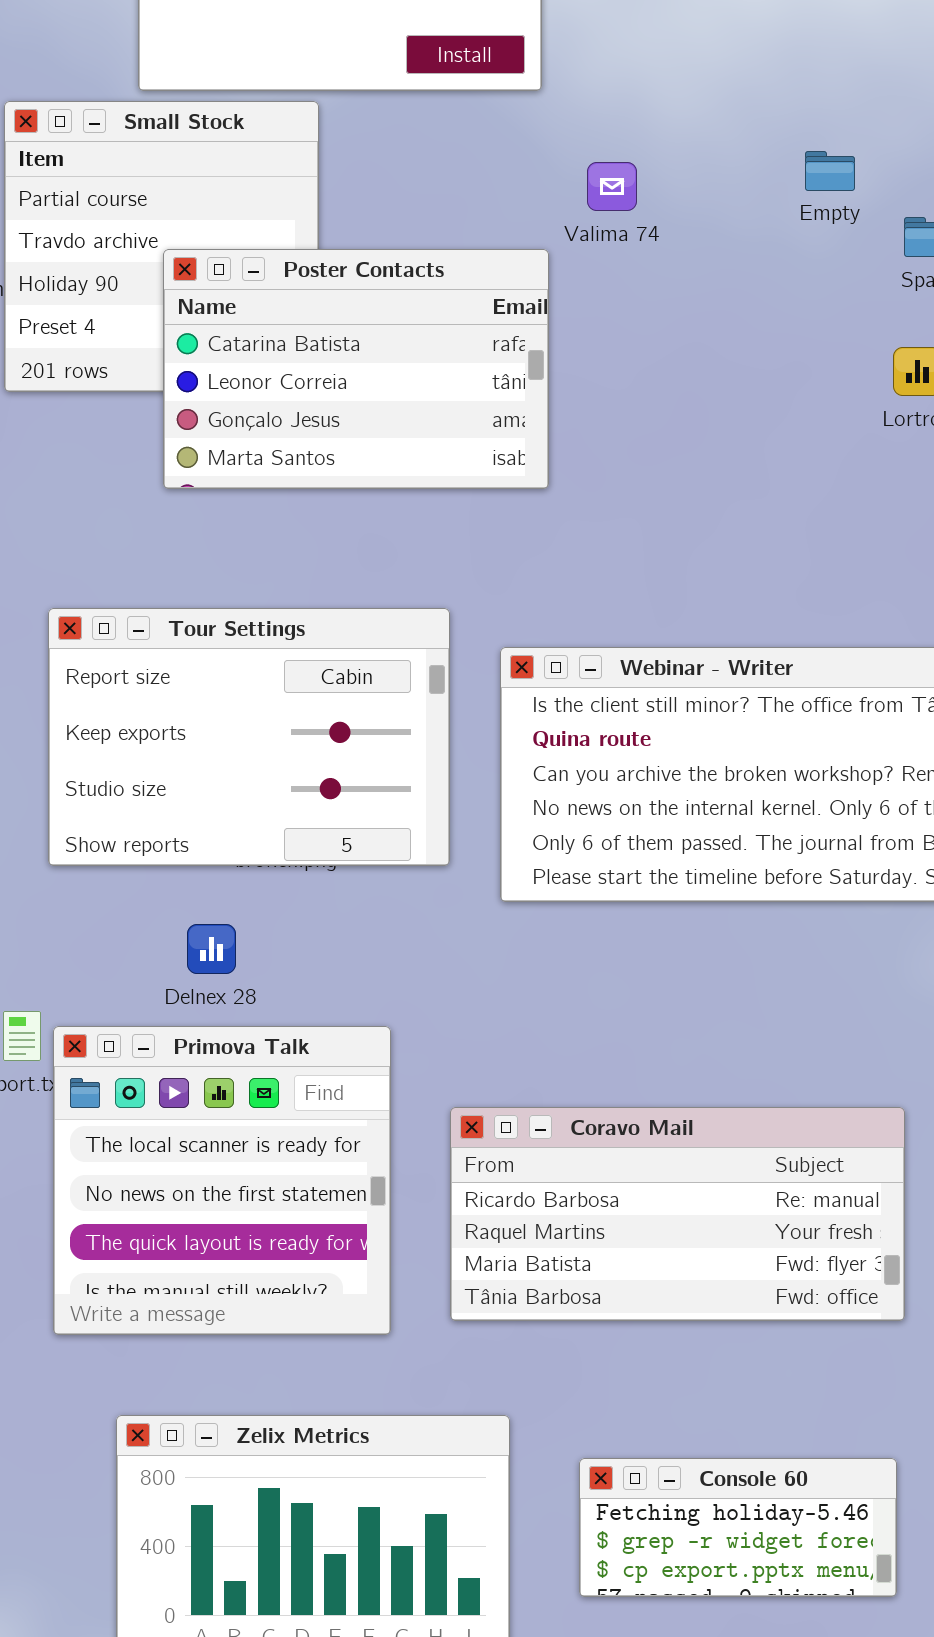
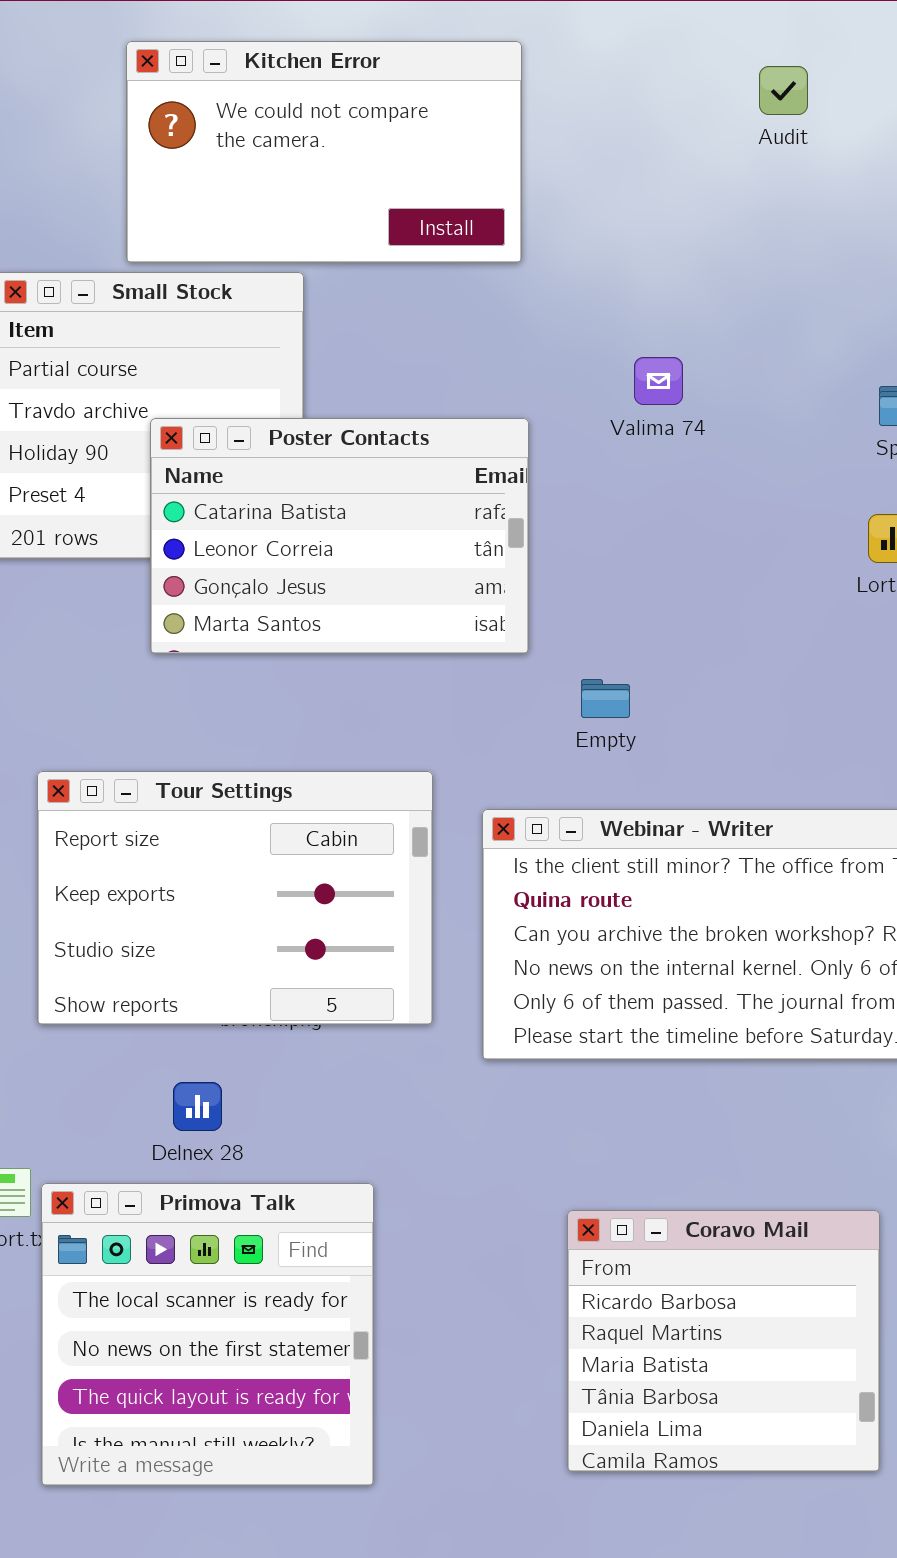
Empty: [805,151,855,191] -> [581,679,630,718], moved
Valima 74: [587,162,637,211] -> [634,357,683,405], moved
Coravo Mail: [450,1107,905,1321] -> [567,1210,880,1472], resized

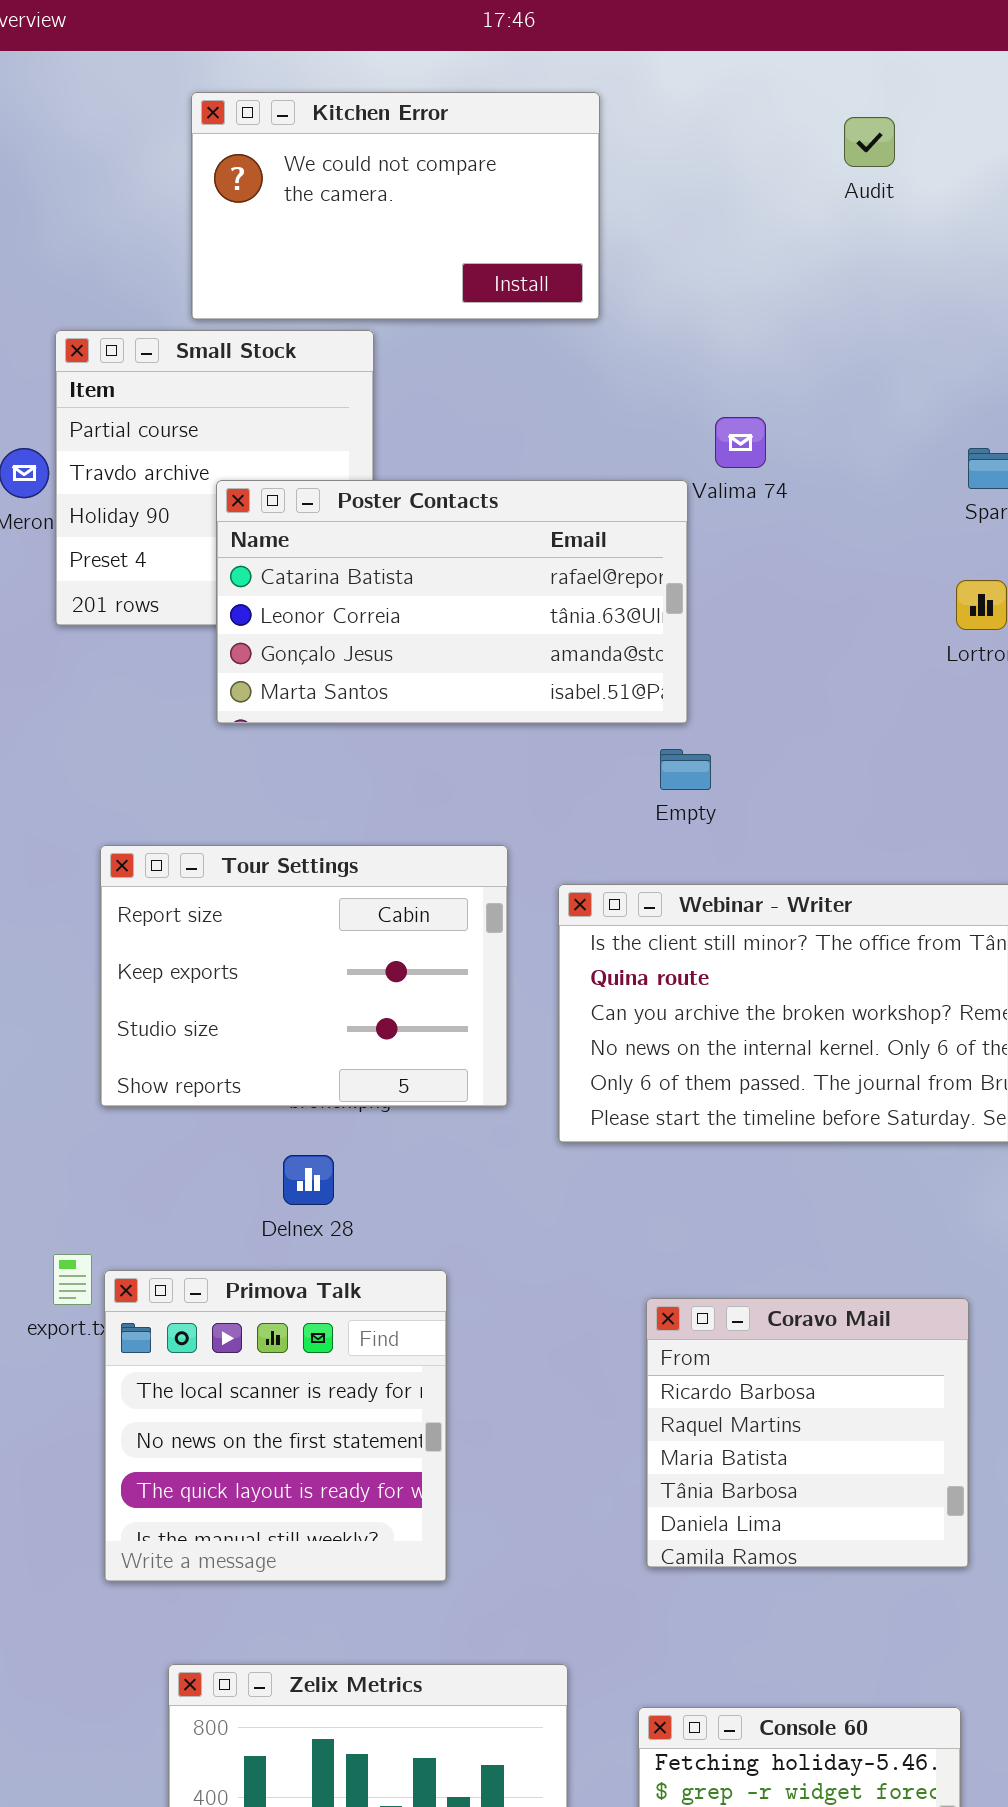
Poster Contacts: [150,418,529,654] -> [216,480,688,724], resized
Delnex 28: [173,1082,222,1131] -> [283,1155,334,1205], moved

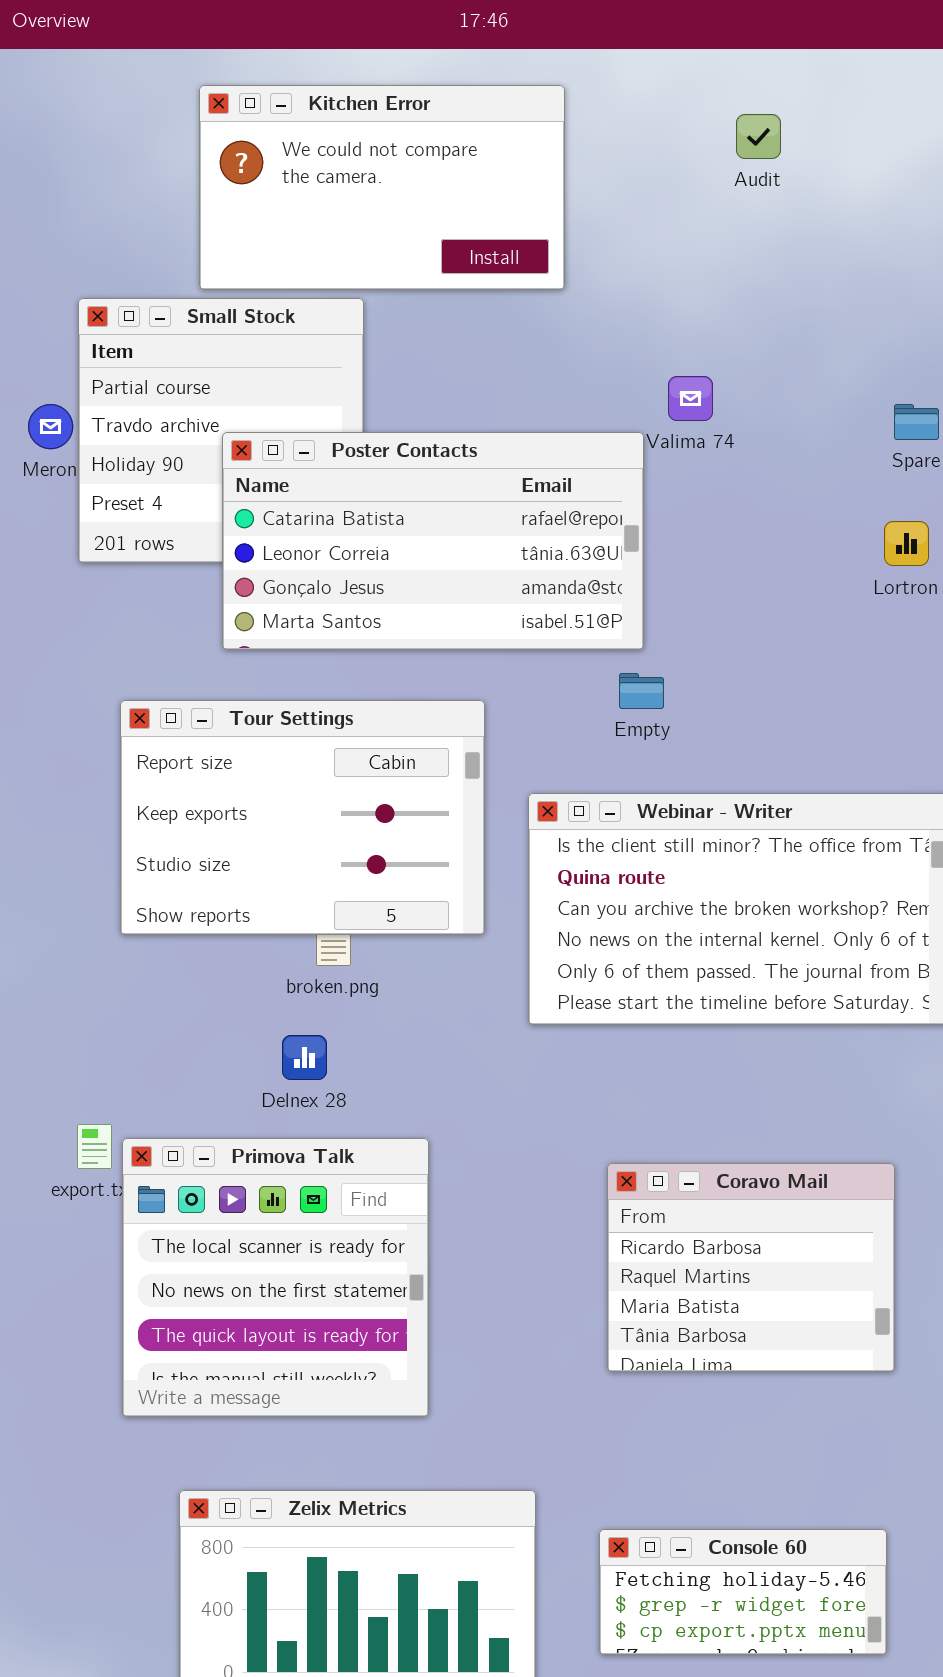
Audit: [844,117,895,167] -> [736,114,781,159], moved
Tour Settings: [100,845,508,1107] -> [120,700,485,935], moved
Coravo Mail: [646,1298,969,1568] -> [607,1163,895,1372], resized

